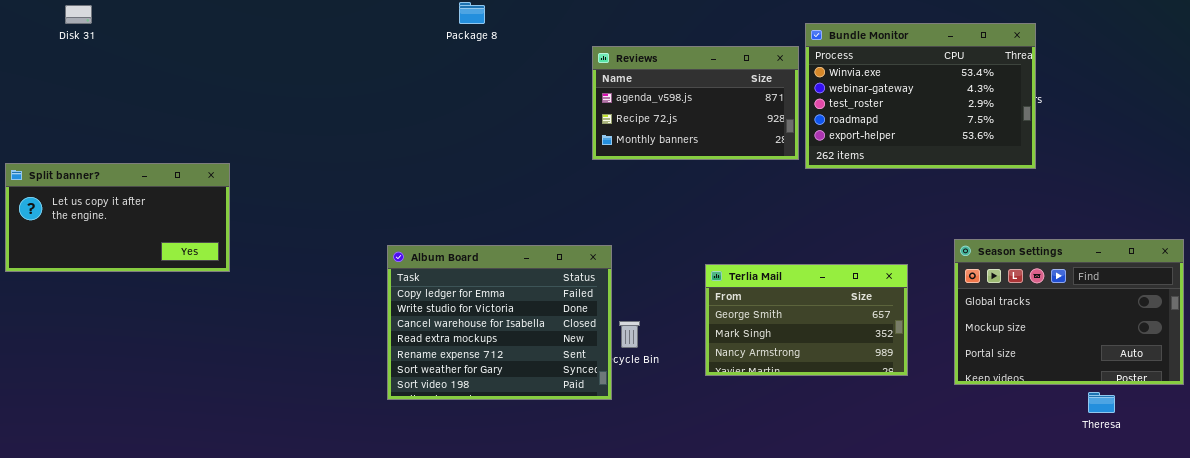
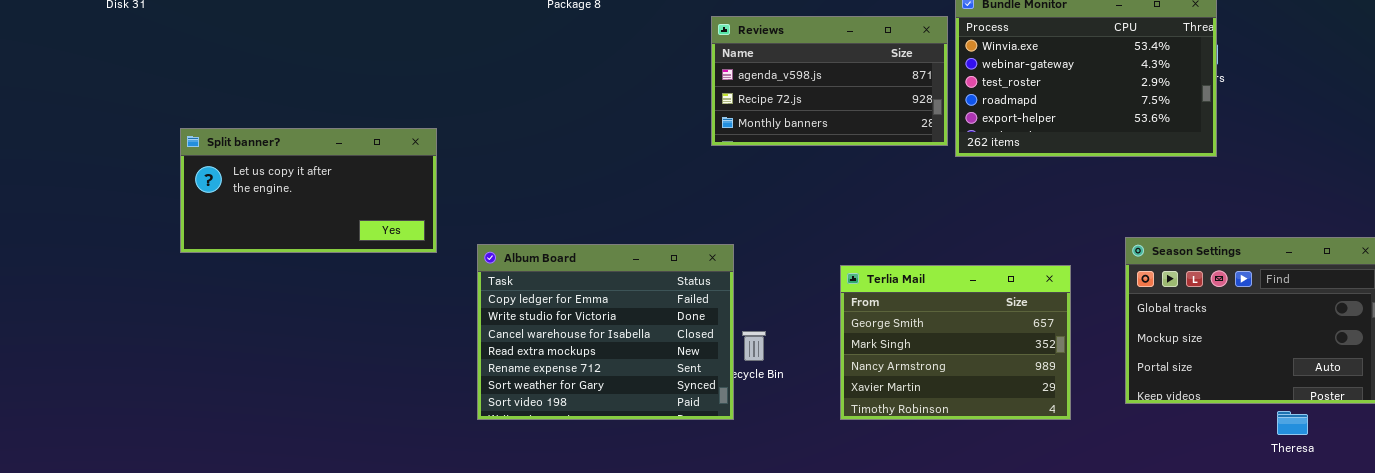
Split banner?: [5,163,230,272] -> [180,128,437,253], moved
Terlia Mail: [705,264,908,376] -> [840,265,1071,420], resized

